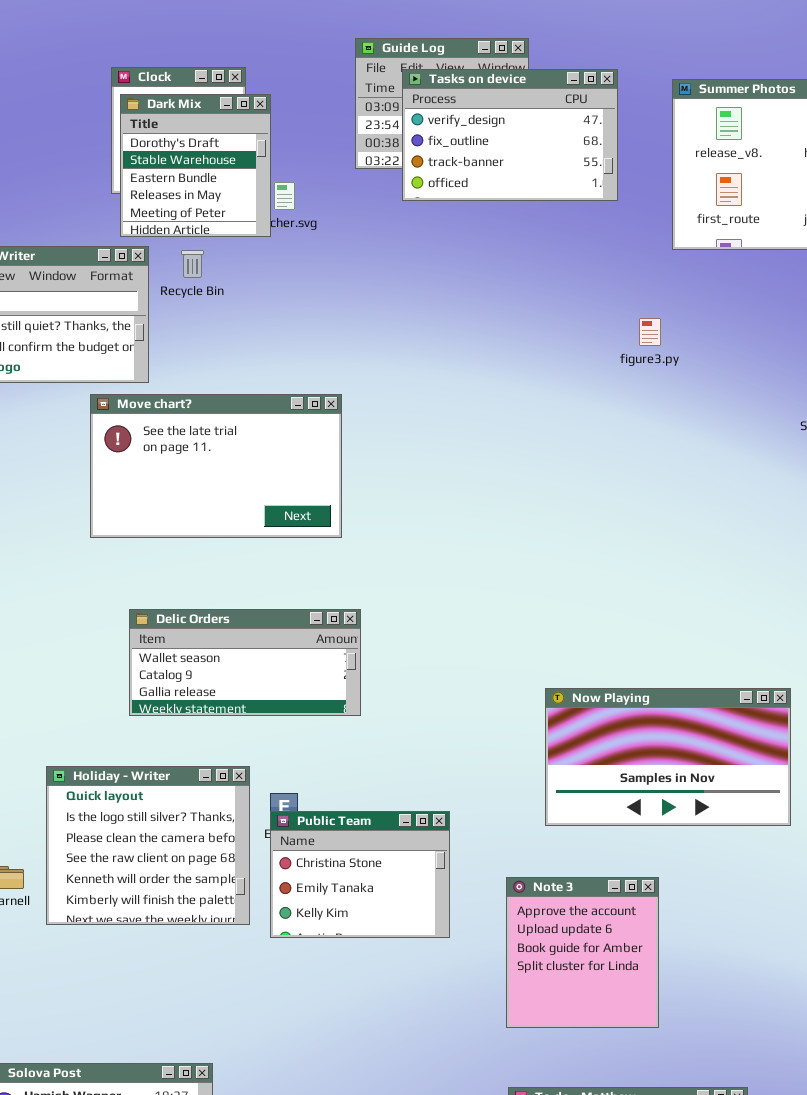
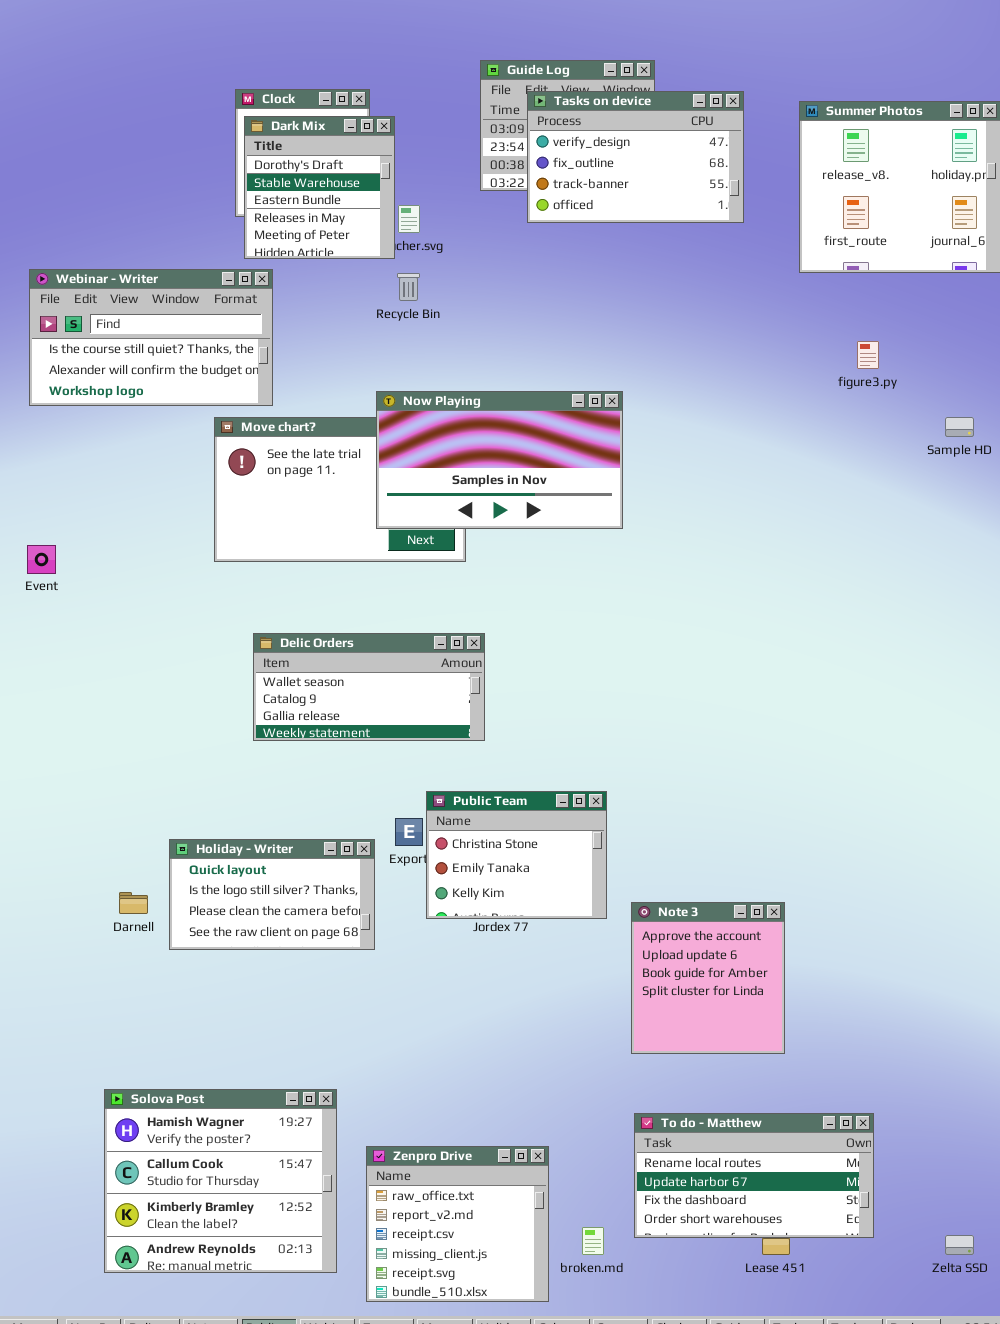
Recycle Bin: [181,250,204,278] -> [397,273,420,301], moved
figure3.py: [639,318,661,346] -> [857,341,879,369], moved
Now Playing: [545,688,791,826] -> [376,391,623,529], moved
Holiday - Writer: [46,766,250,925] -> [169,839,375,950], resized
Public Team: [270,811,450,938] -> [426,791,607,919], moved

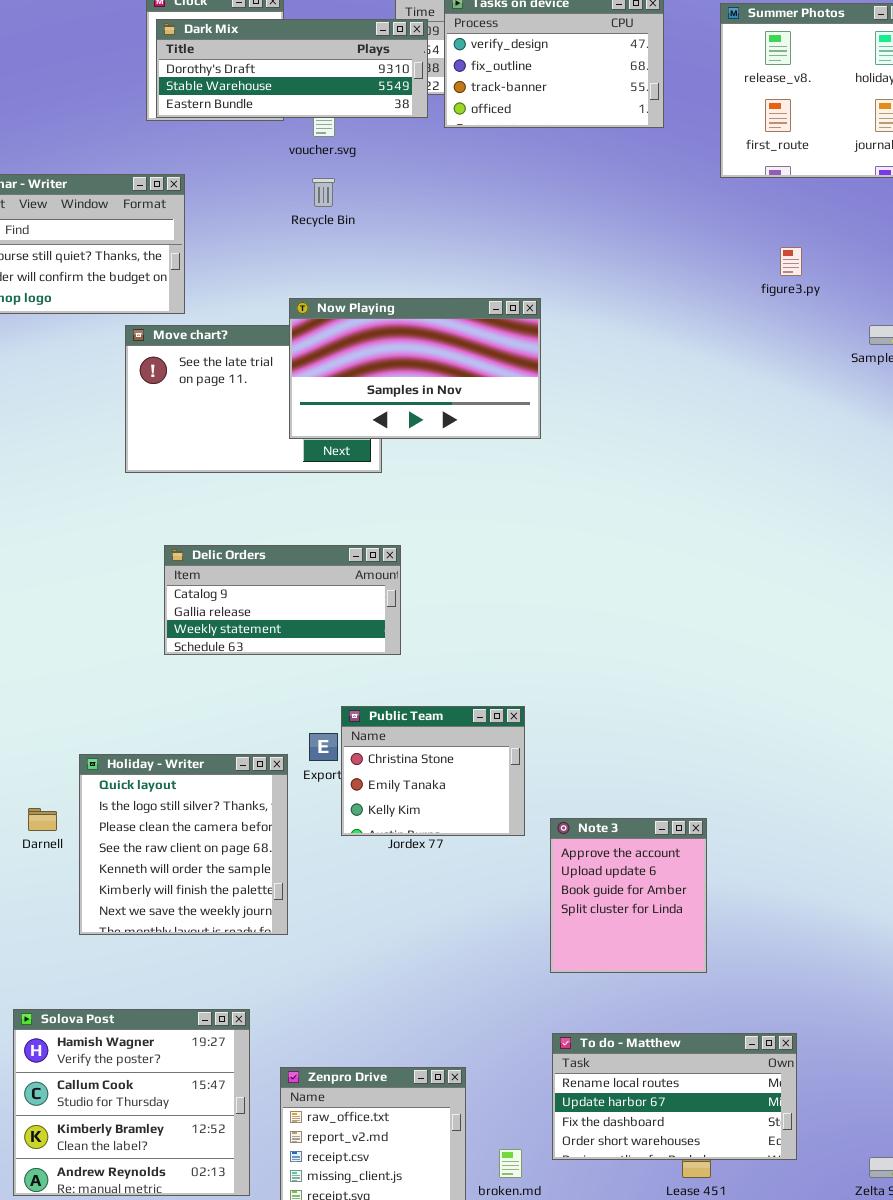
Dark Mix: [244,116,395,259] -> [156,19,428,118], resized
Delic Orders: [253,633,485,741] -> [164,545,401,655], scrolled down 1 row
Holiday - Writer: [169,839,375,950] -> [79,754,288,935], resized

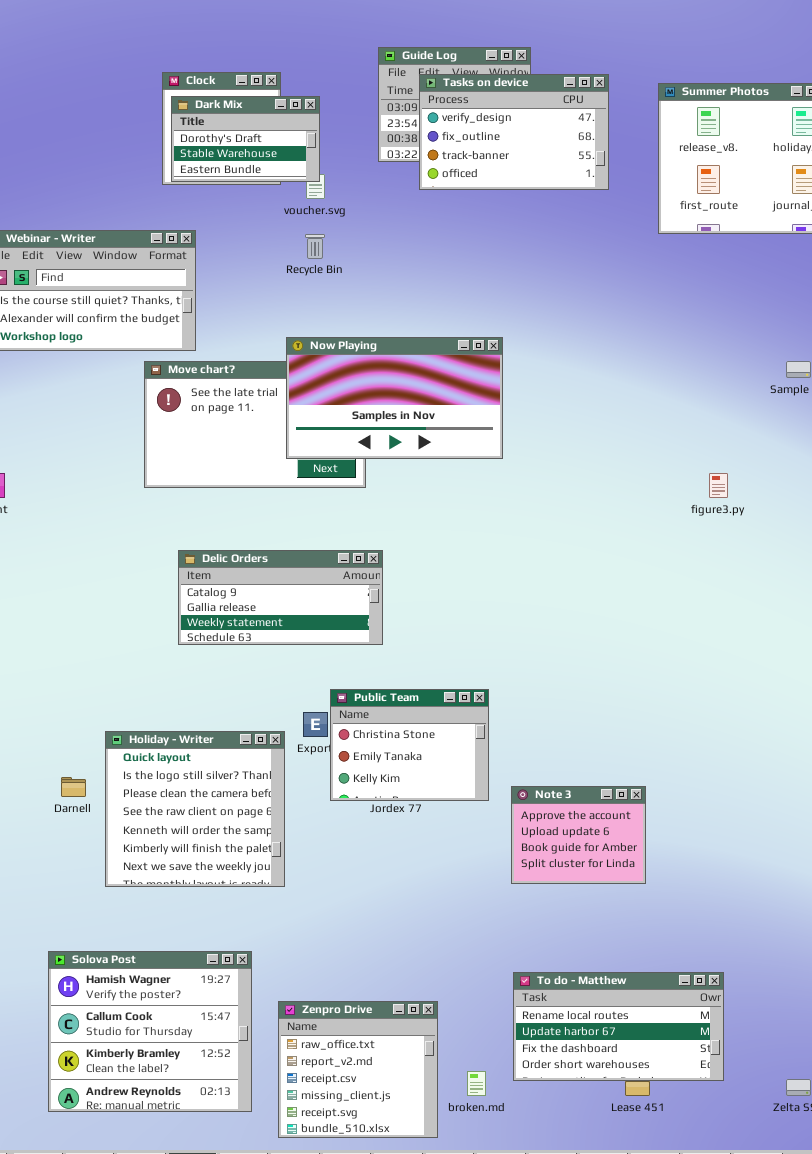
Dark Mix: [156,19,428,118] -> [171,96,320,182], resized
figure3.py: [780,247,802,276] -> [709,473,728,498], moved
Note 3: [550,818,707,973] -> [511,786,646,884], resized

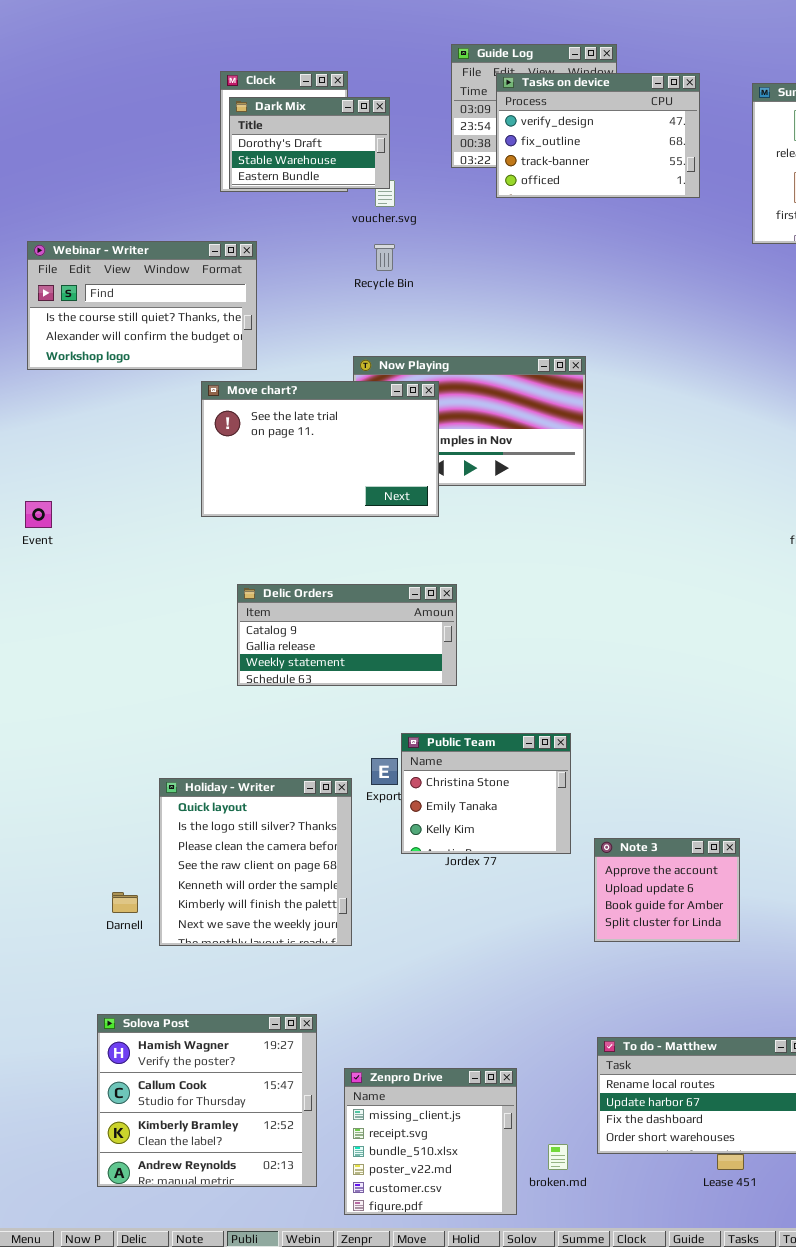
Move chart?: [144,361,366,488] -> [201,381,439,517], raised
Darnell: [61,777,86,797] -> [112,892,138,913], moved
Zenpro Drive: [278,1001,438,1138] -> [344,1068,517,1215], scrolled down 3 rows

